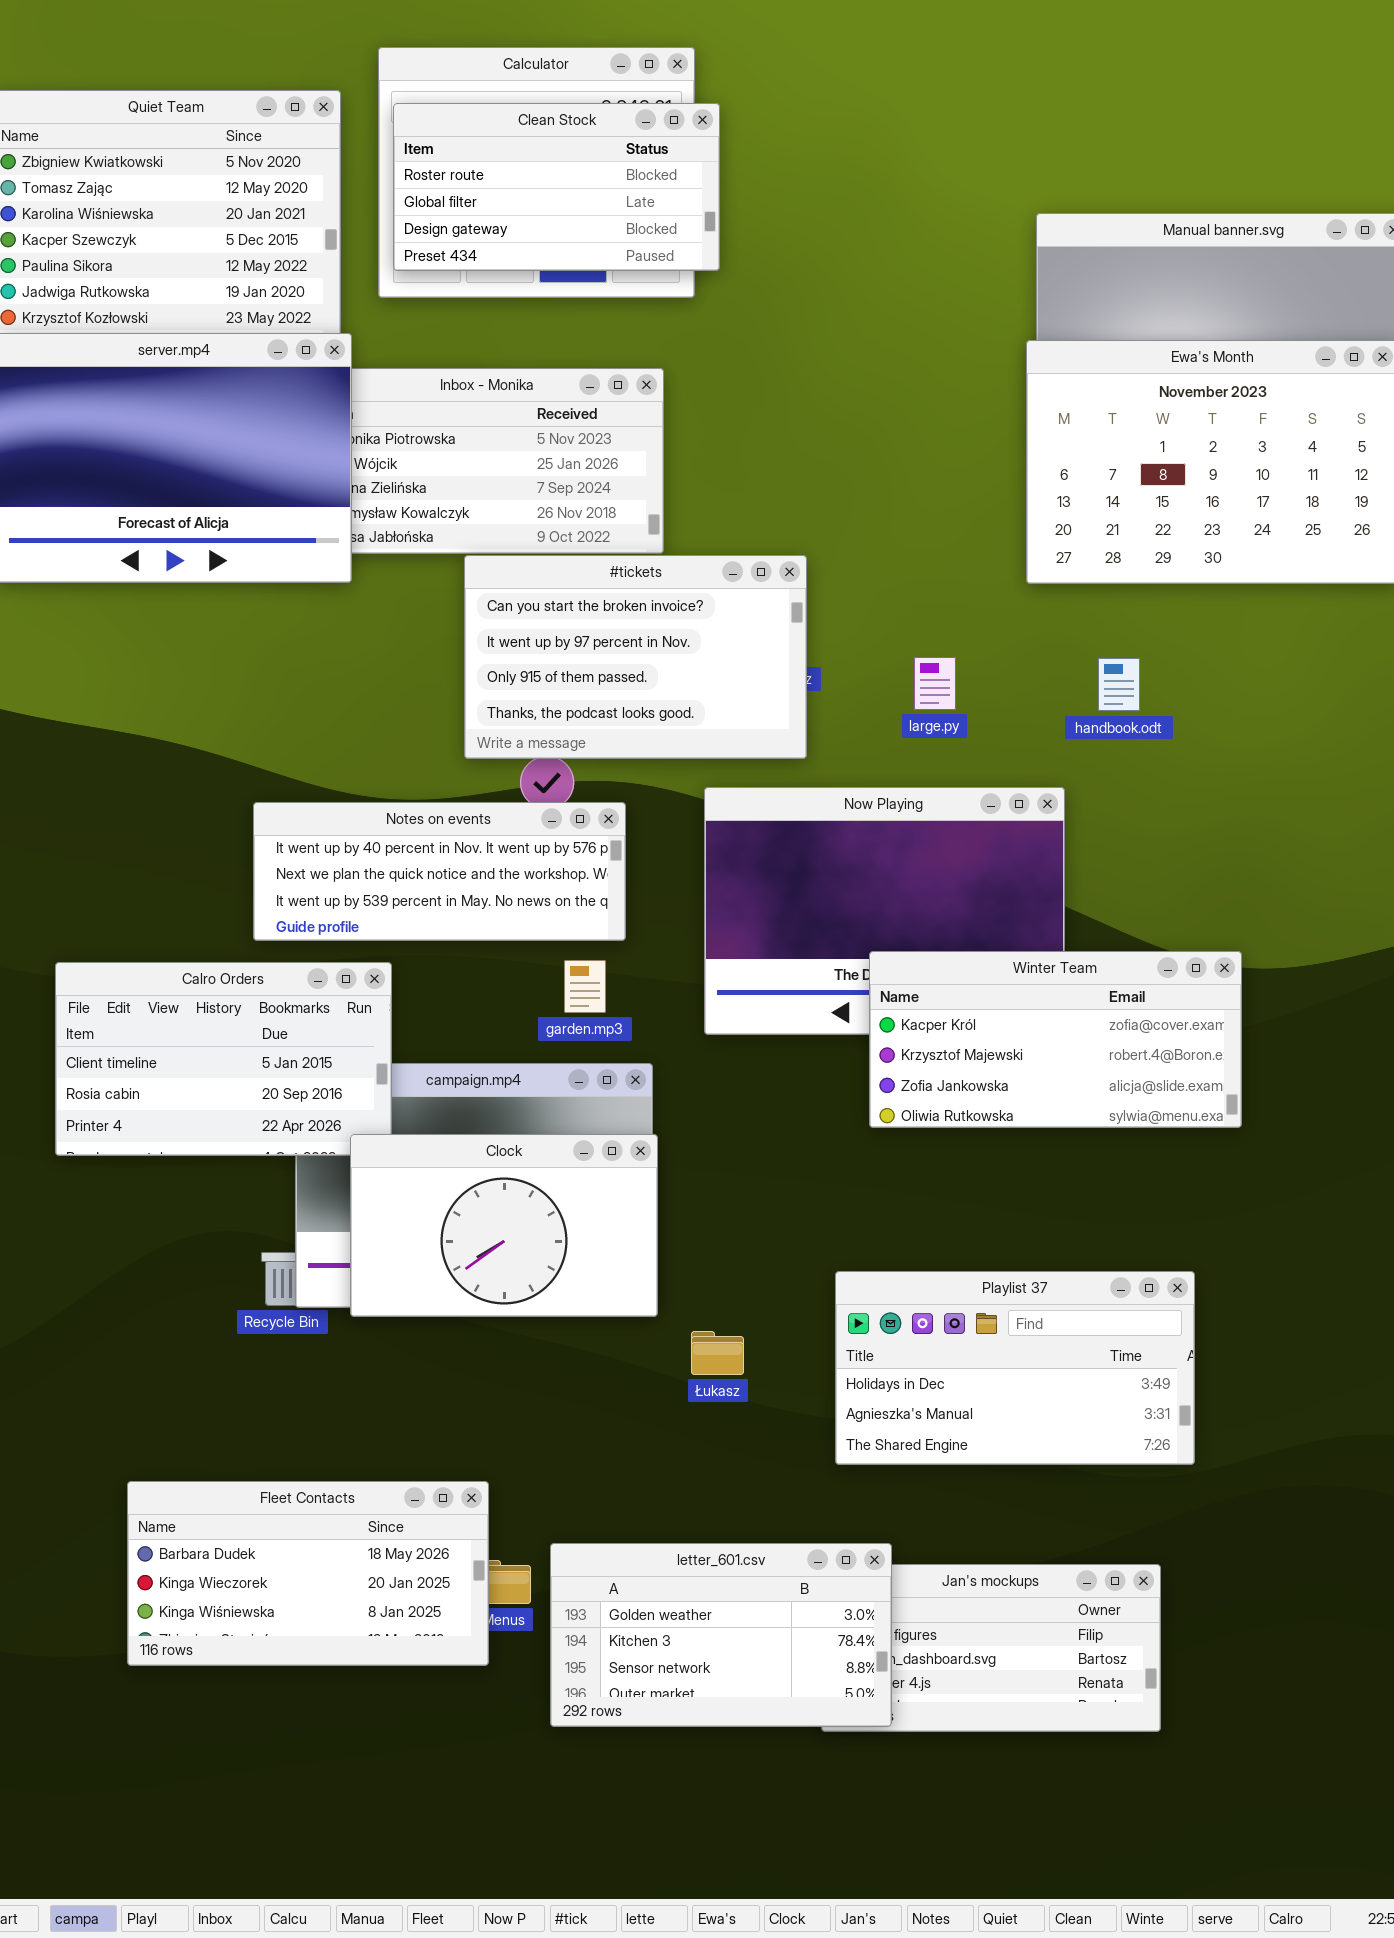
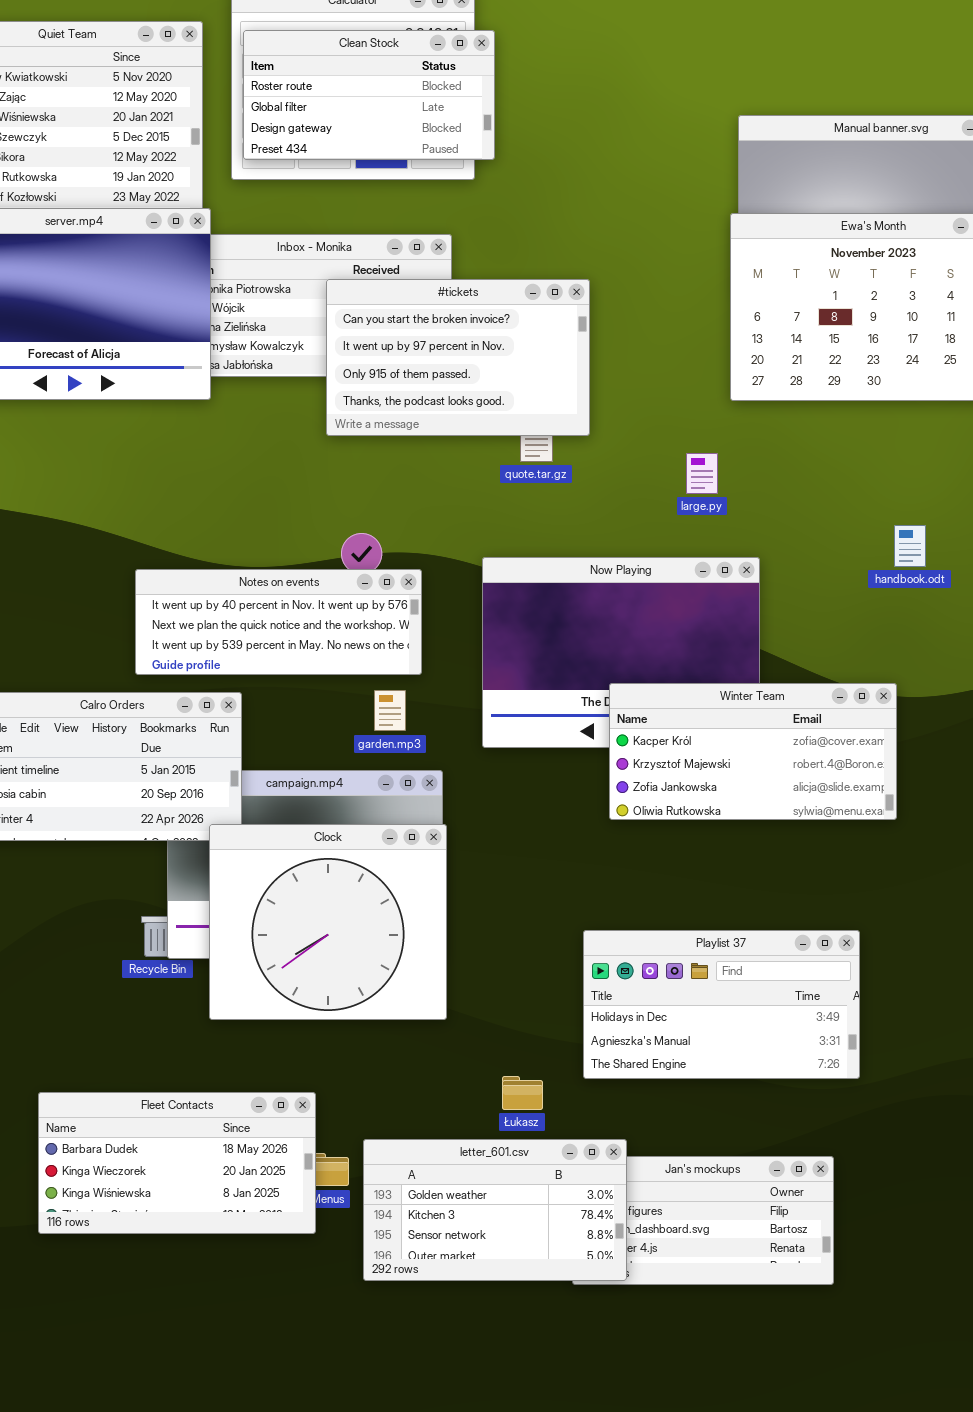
#tickets: [464,555,807,759] -> [326,279,590,436], moved
large.py: [914,657,956,710] -> [686,453,718,494], moved
handbook.odt: [1098,658,1140,711] -> [894,525,926,567], moved
Clock: [350,1134,658,1317] -> [209,824,447,1020], resized
Łukasz: [691,1331,744,1375] -> [502,1076,543,1110], moved

